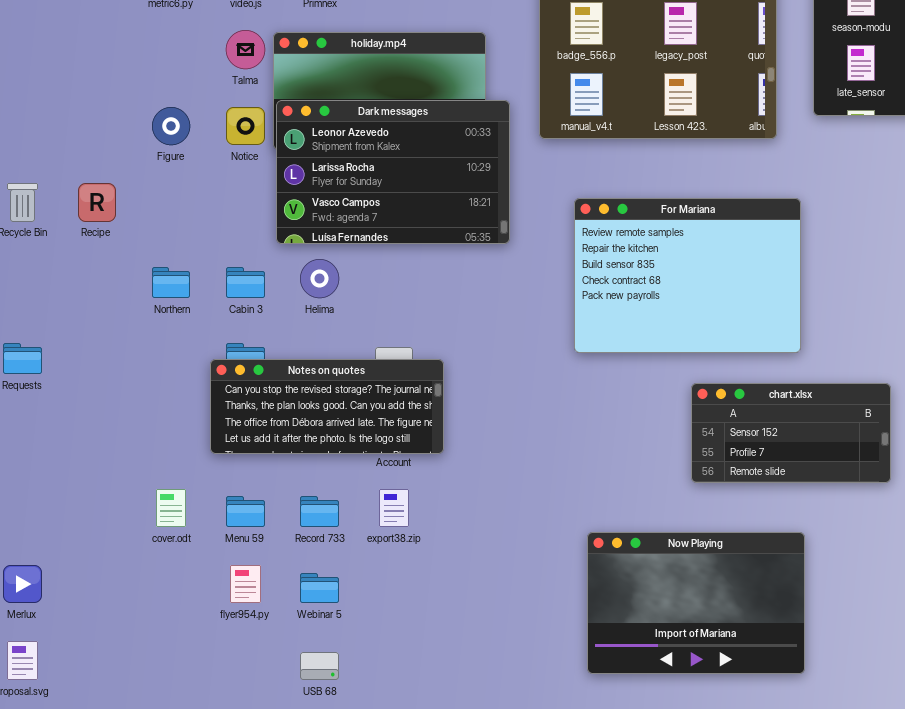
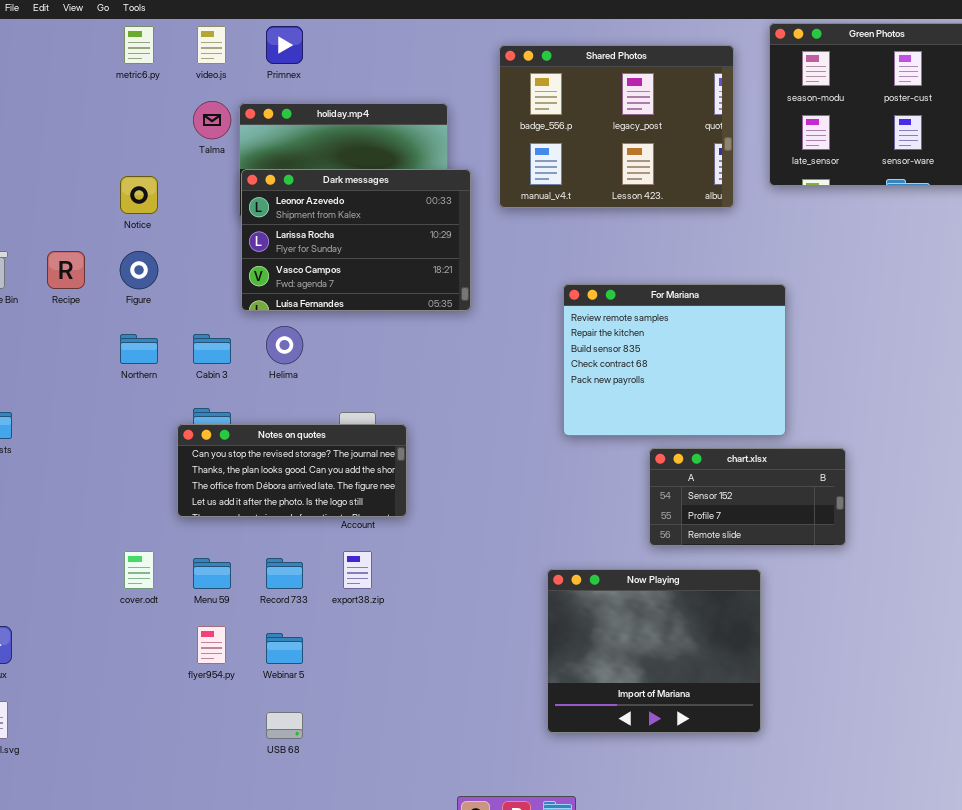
Figure: [152,107,190,145] -> [120,251,158,289], moved
Notice: [226,107,265,145] -> [120,176,158,214], moved
For Mariana: [574,198,801,353] -> [563,284,786,436], moved
Now Playing: [587,532,805,674] -> [547,569,761,733], resized

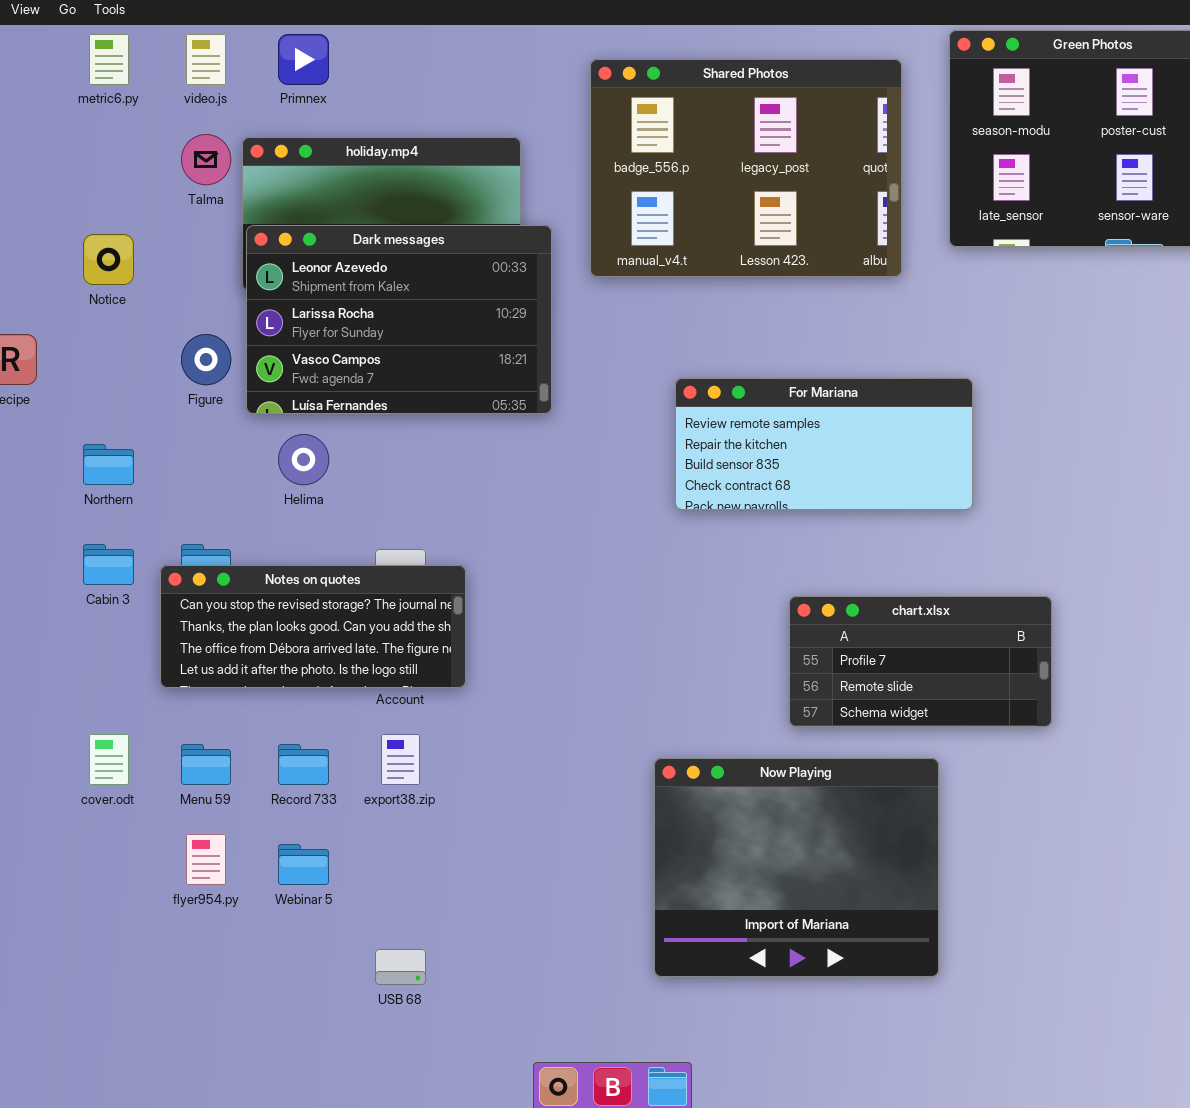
Figure: [120,251,158,289] -> [181,334,231,385], moved
For Mariana: [563,284,786,436] -> [675,378,973,510], resized
Cabin 3: [193,334,231,364] -> [83,544,134,585], moved
chart.xlsx: [649,448,846,546] -> [789,596,1052,727], scrolled down 1 row
USB 68: [266,712,303,739] -> [375,949,426,985], moved

